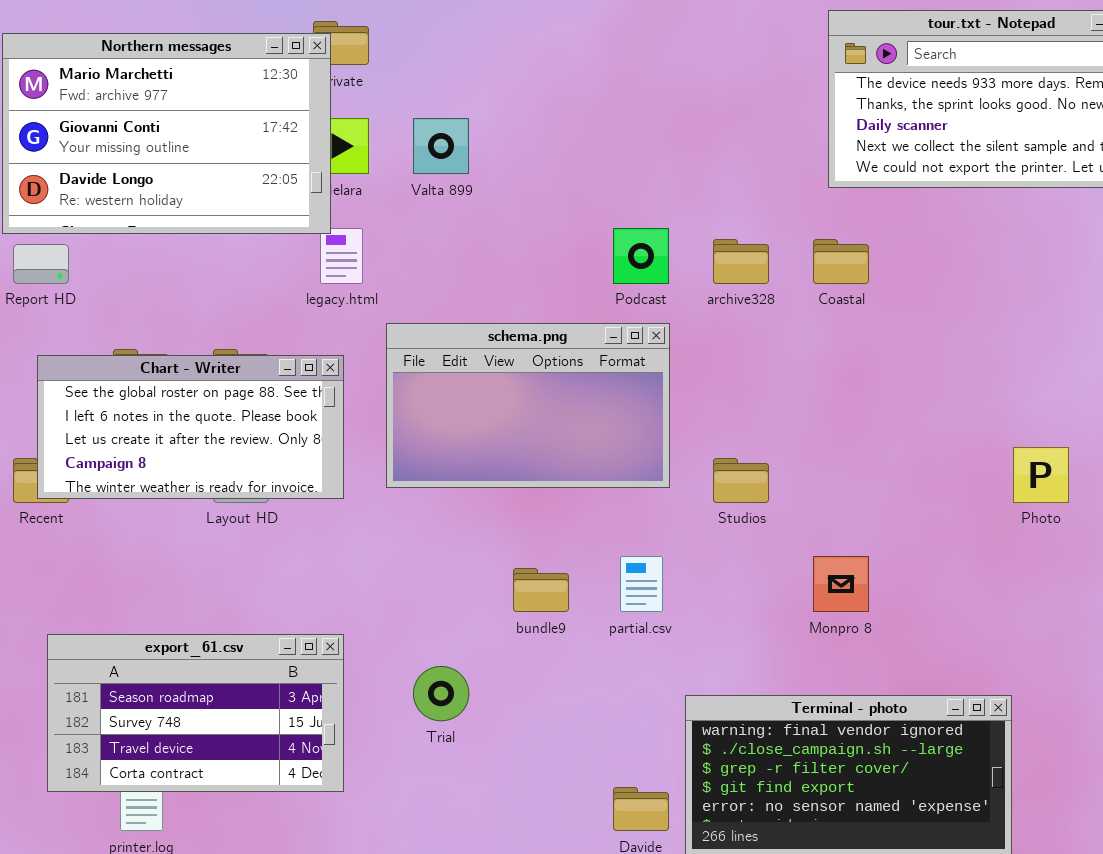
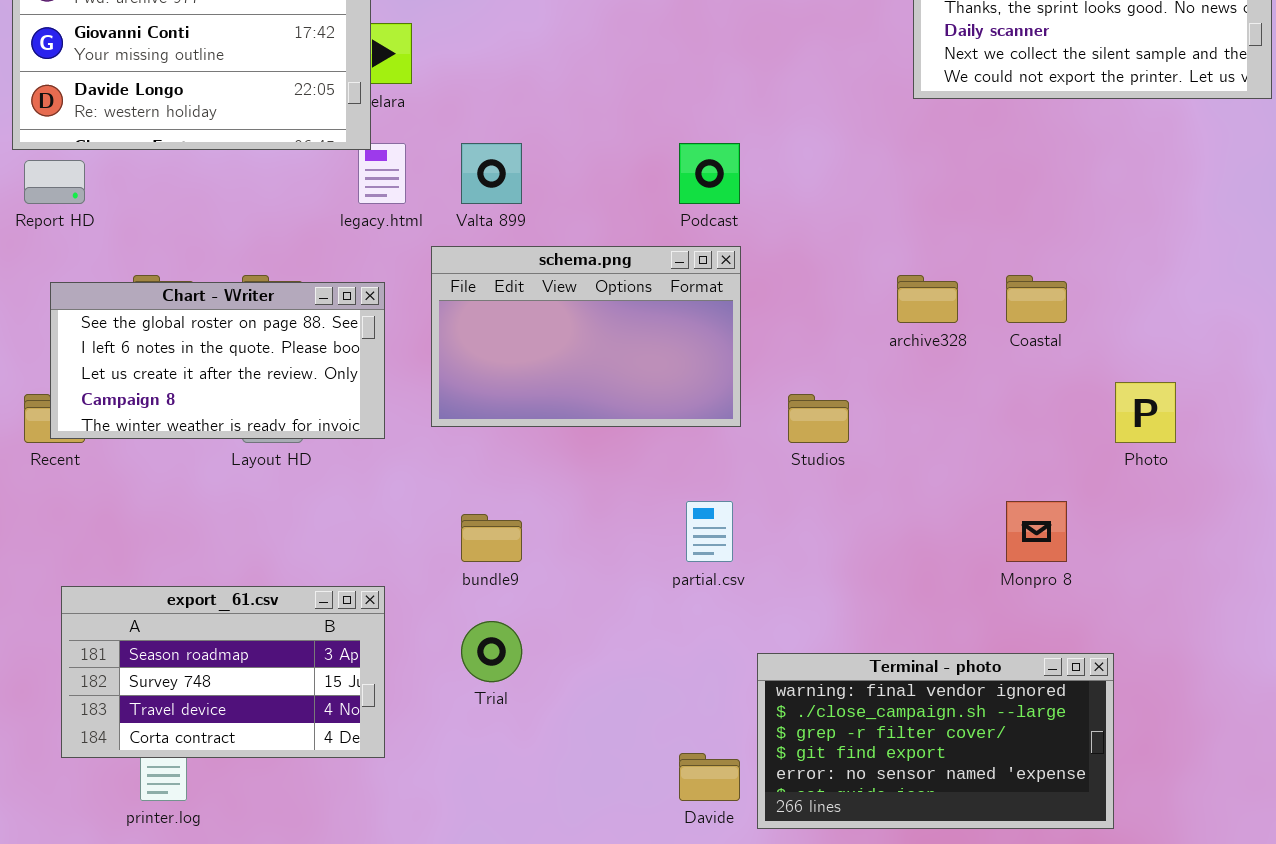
Valta 899: [413,118,469,174] -> [461,143,522,204], moved
archive328: [713,239,769,284] -> [897,275,958,323], moved
Coastal: [813,239,869,284] -> [1006,275,1067,323], moved
Monpro 8: [813,556,869,612] -> [1006,501,1067,562], moved
bundle9: [513,568,569,612] -> [461,514,522,562], moved

